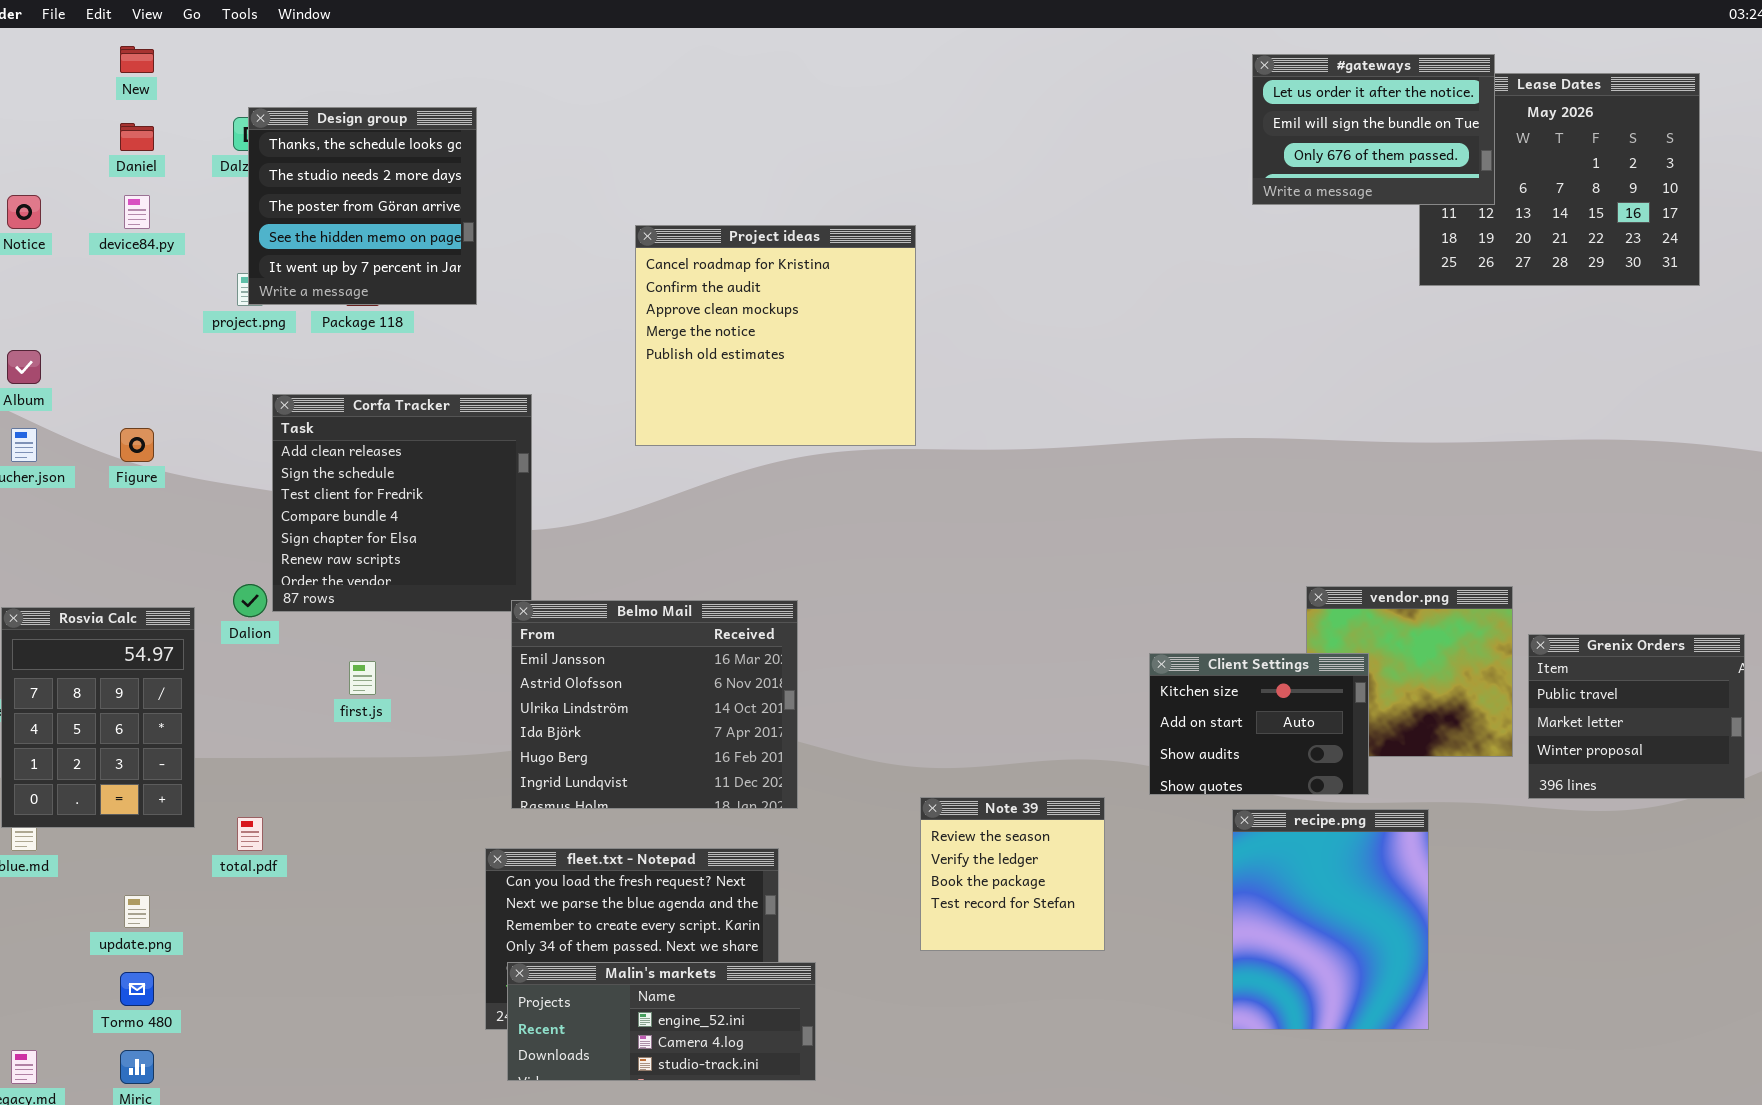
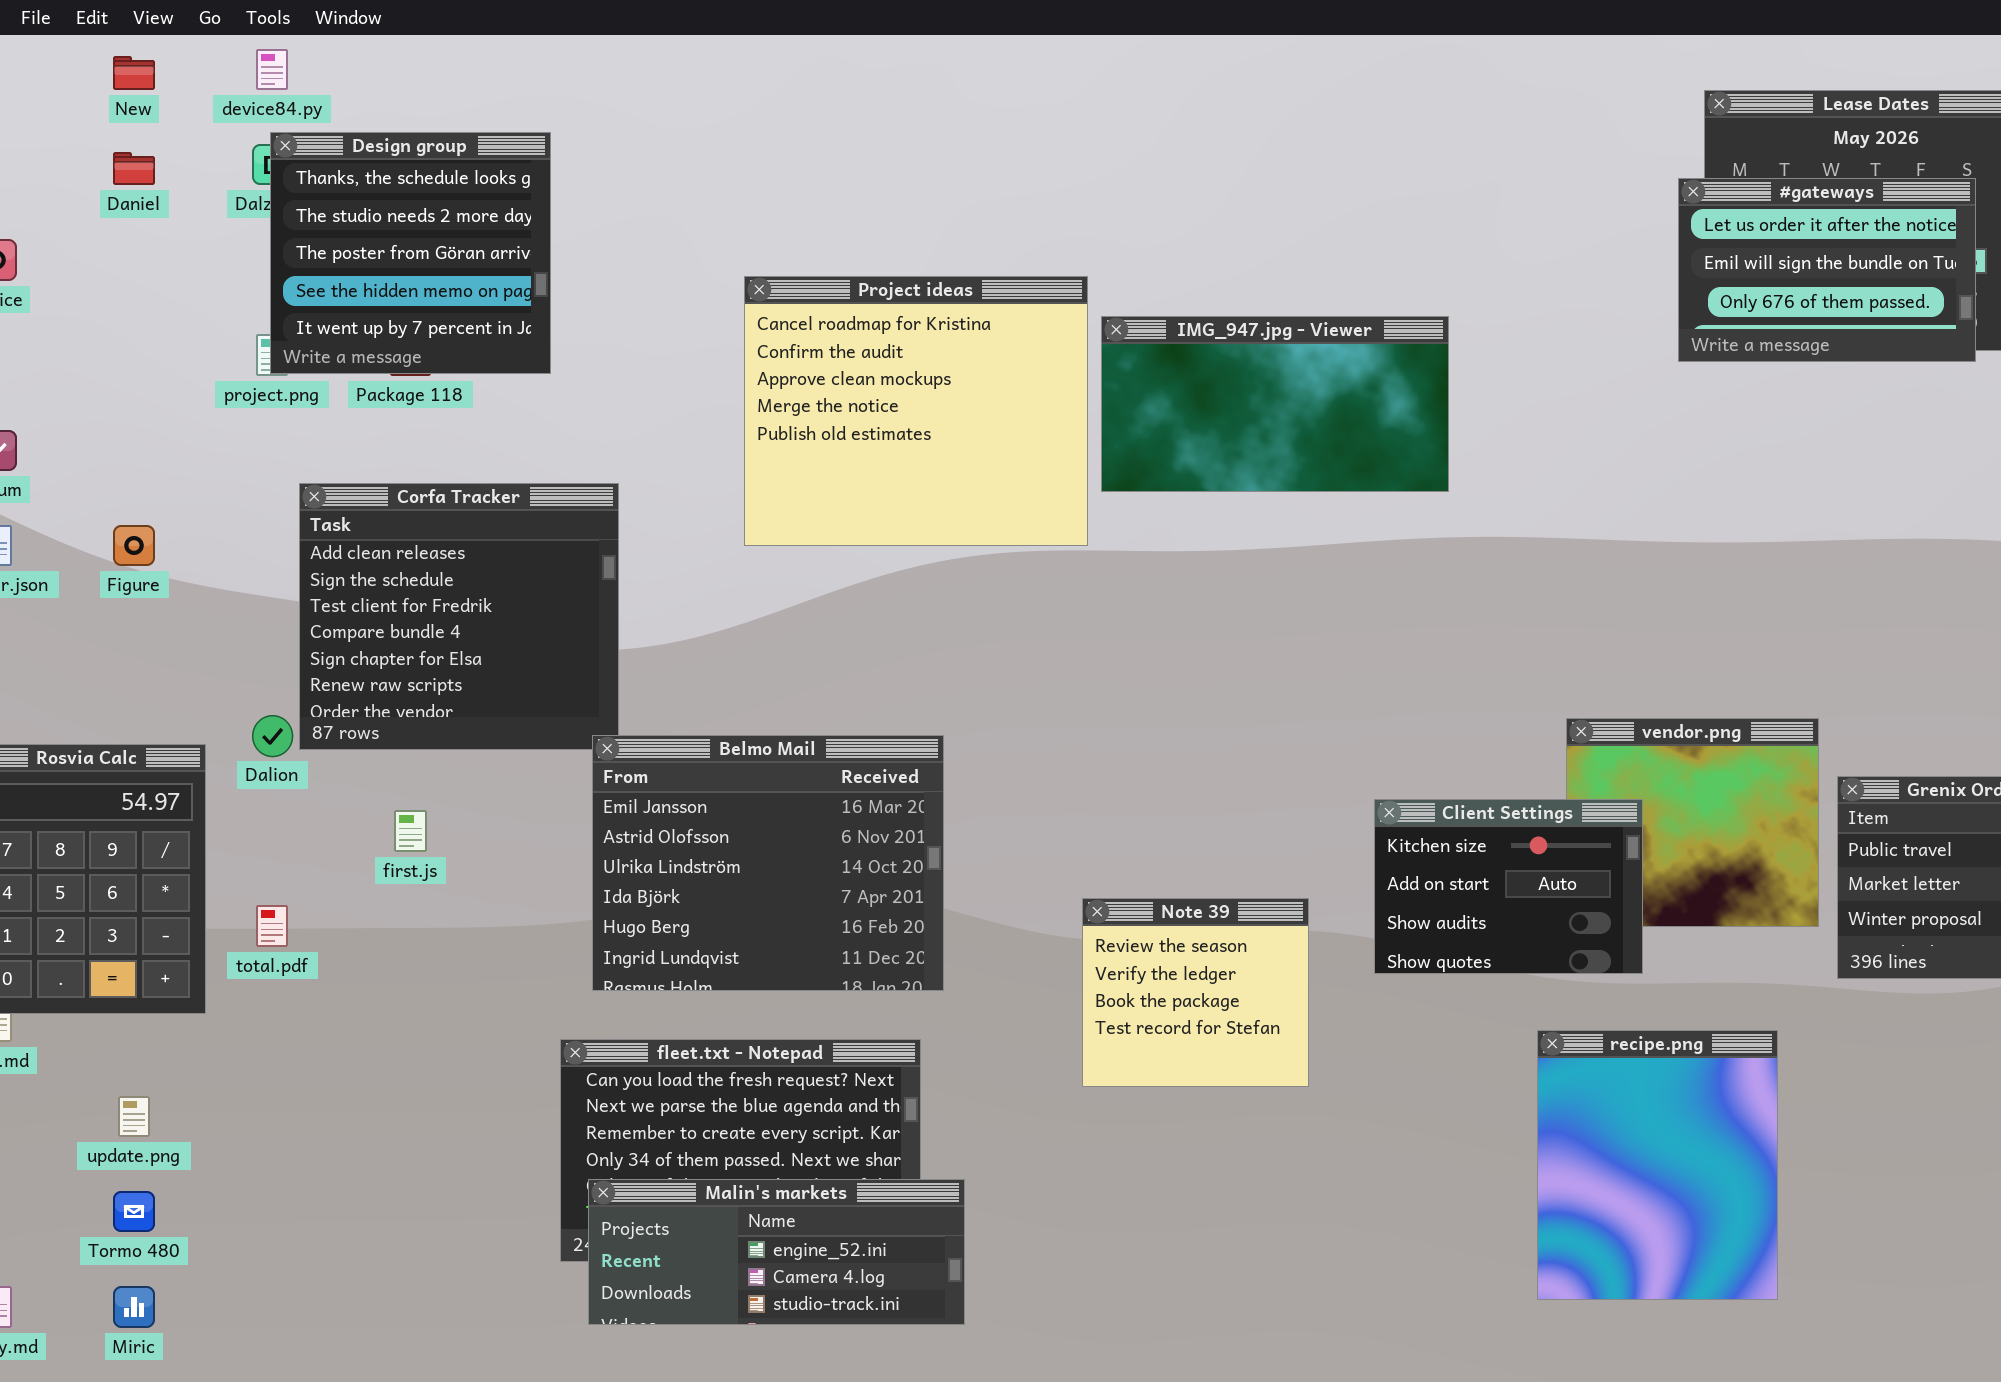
#gateways: [1252,54,1495,205] -> [1678,178,1976,362], moved
device84.py: [124,195,150,229] -> [256,49,288,90], moved
IMG_947.jpg - Viewer: none -> [1101,316,1449,492], opened
Note 39: [920,797,1105,951] -> [1082,898,1309,1087], moved
recipe.png: [1232,809,1429,1030] -> [1537,1030,1778,1300], moved
total.pdf: [237,817,263,851] -> [256,905,288,947], moved

